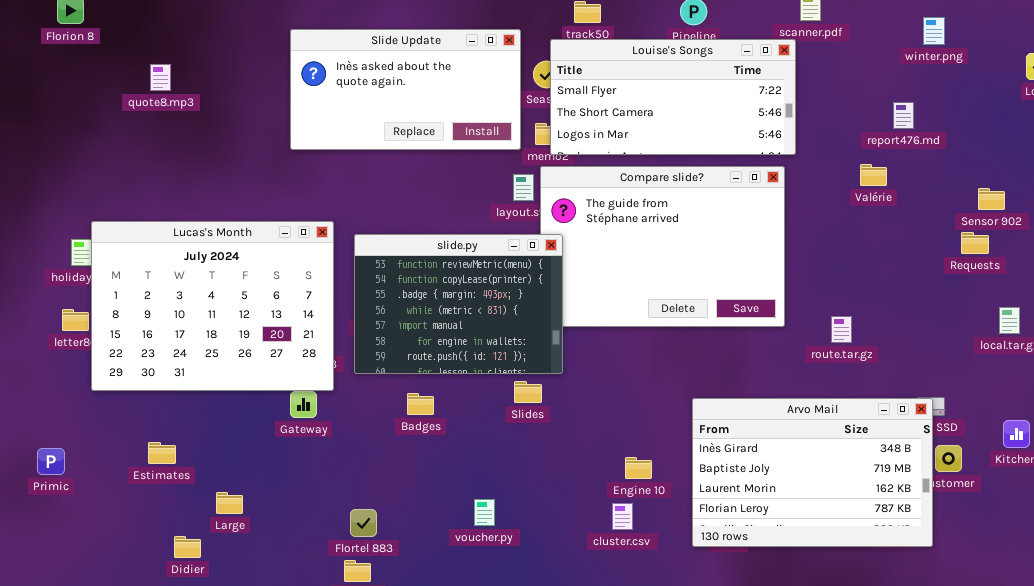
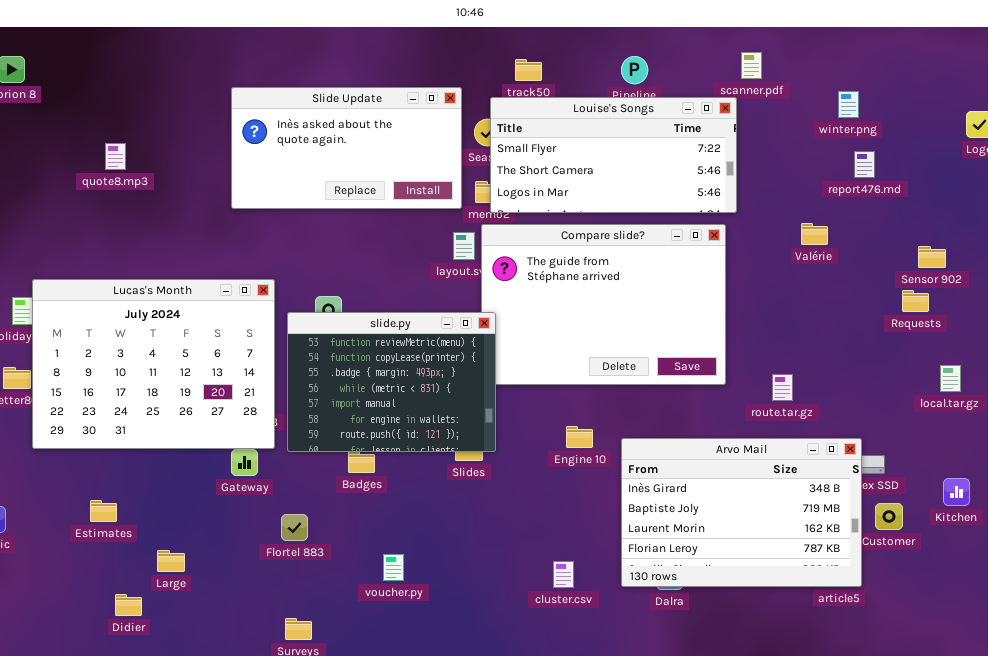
winter.png: [923,17,945,45] -> [838,91,859,118], moved
quote8.mp3: [150,64,171,91] -> [105,143,126,170], moved
report476.md: [893,102,914,129] -> [854,151,875,178], moved
slide.py: [354,234,563,374] -> [287,312,496,452], moved
Arvo Mail: [692,398,933,547] -> [621,438,862,587], moved
Engine 10: [625,457,652,479] -> [566,426,593,448], moved
voucher.py: [474,499,495,526] -> [383,554,404,581], moved
Flortel 883: [350,509,377,537] -> [281,514,308,541], moved

